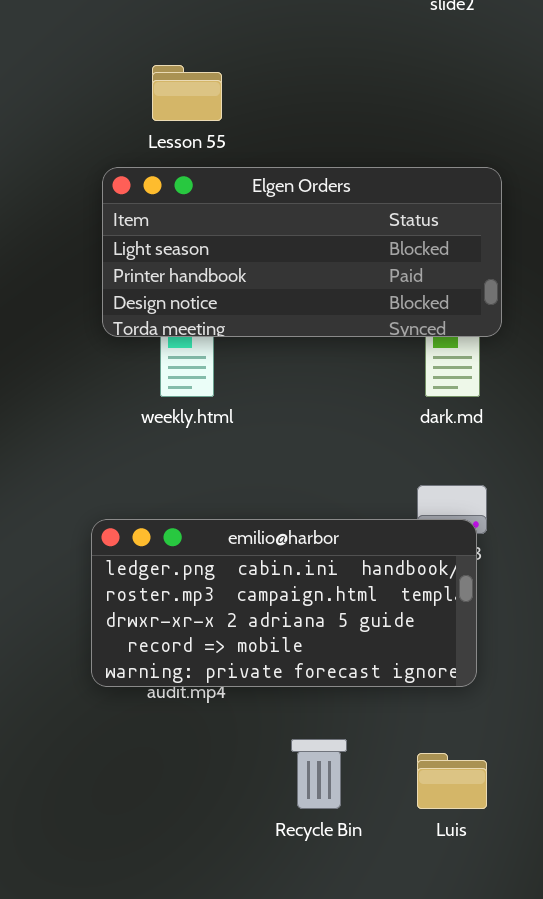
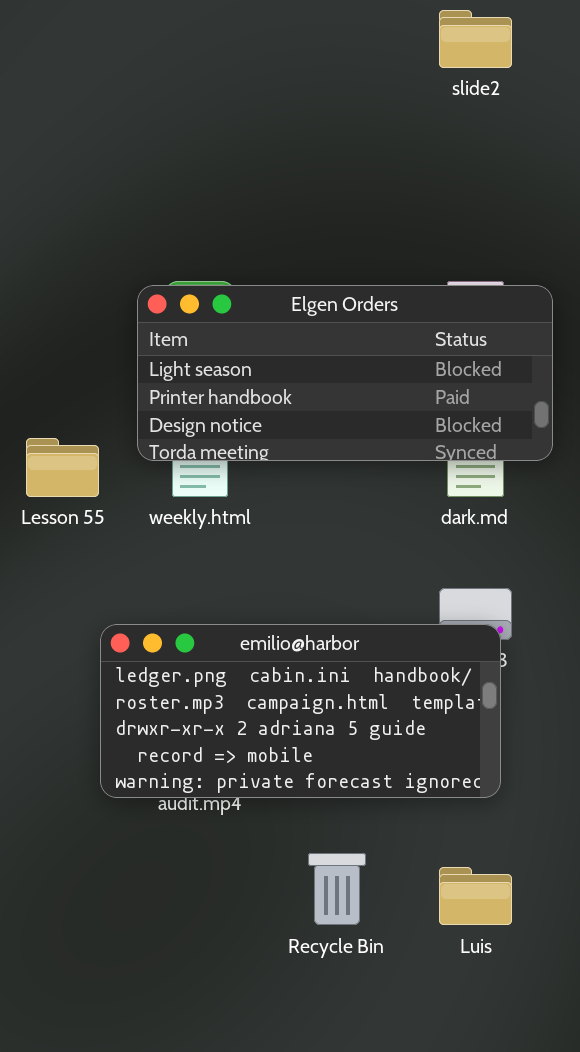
Lesson 55: [152,65,222,121] -> [26,438,99,497], moved
Elgen Orders: [102,167,502,337] -> [137,285,553,461], moved

